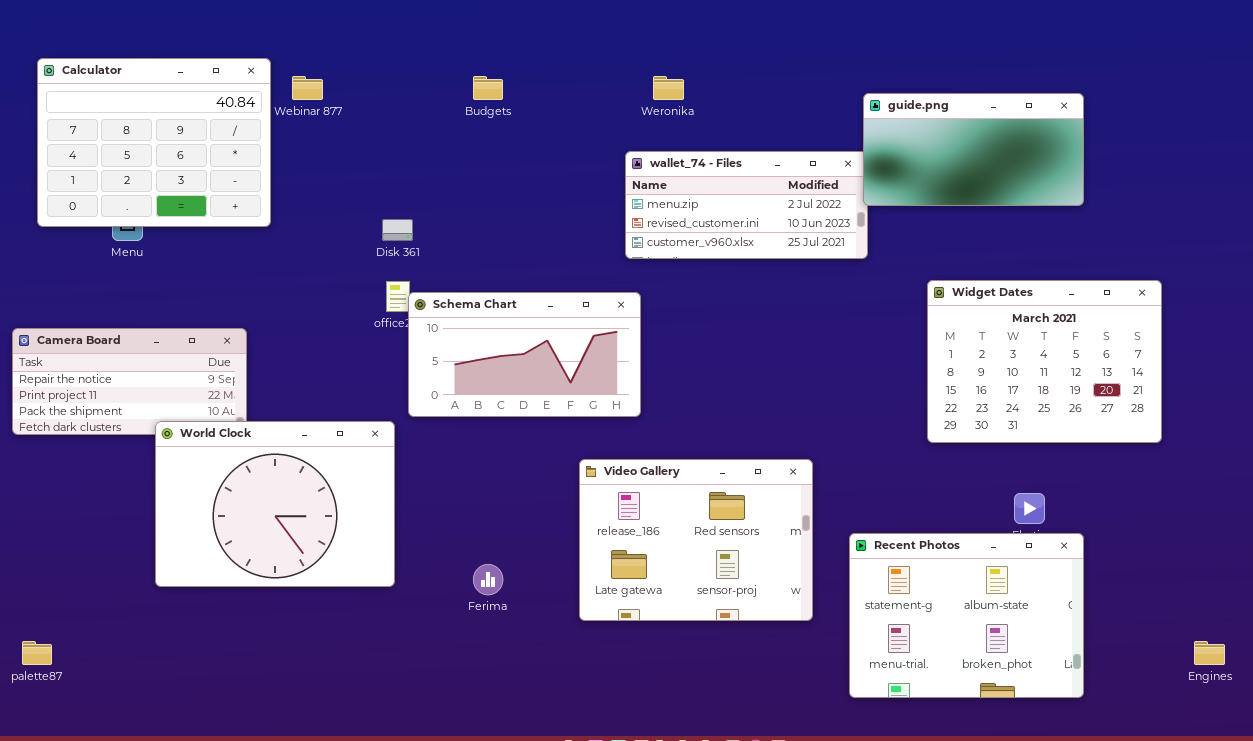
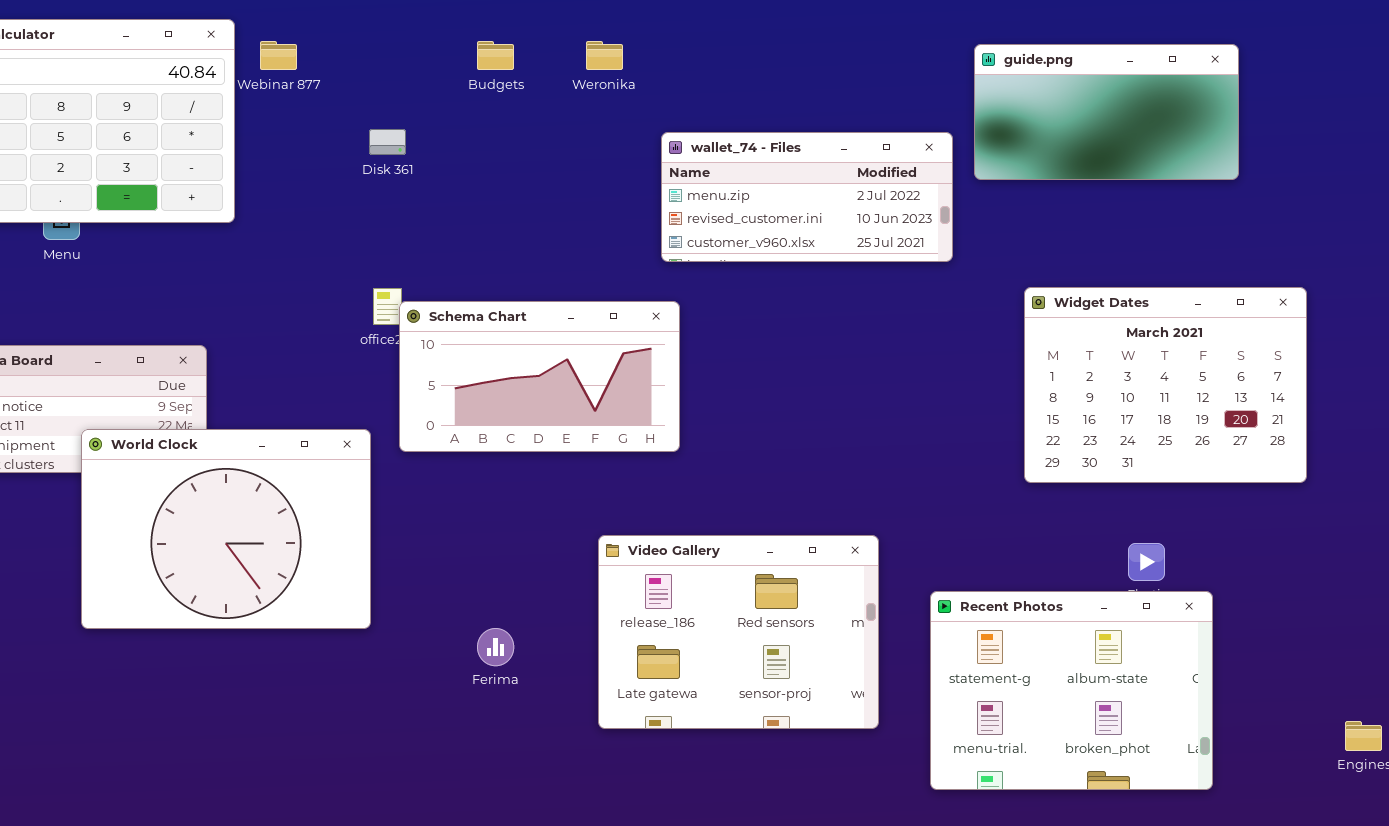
Weronika: [653,76,684,100] -> [586,41,623,70], moved
guide.png: [863,93,1084,206] -> [974,44,1239,180], moved
Disk 361: [382,219,413,241] -> [369,129,406,155], moved
World Clock: [155,421,395,587] -> [81,429,371,629], moved
Video Gallery: [579,459,813,621] -> [598,535,879,729], moved

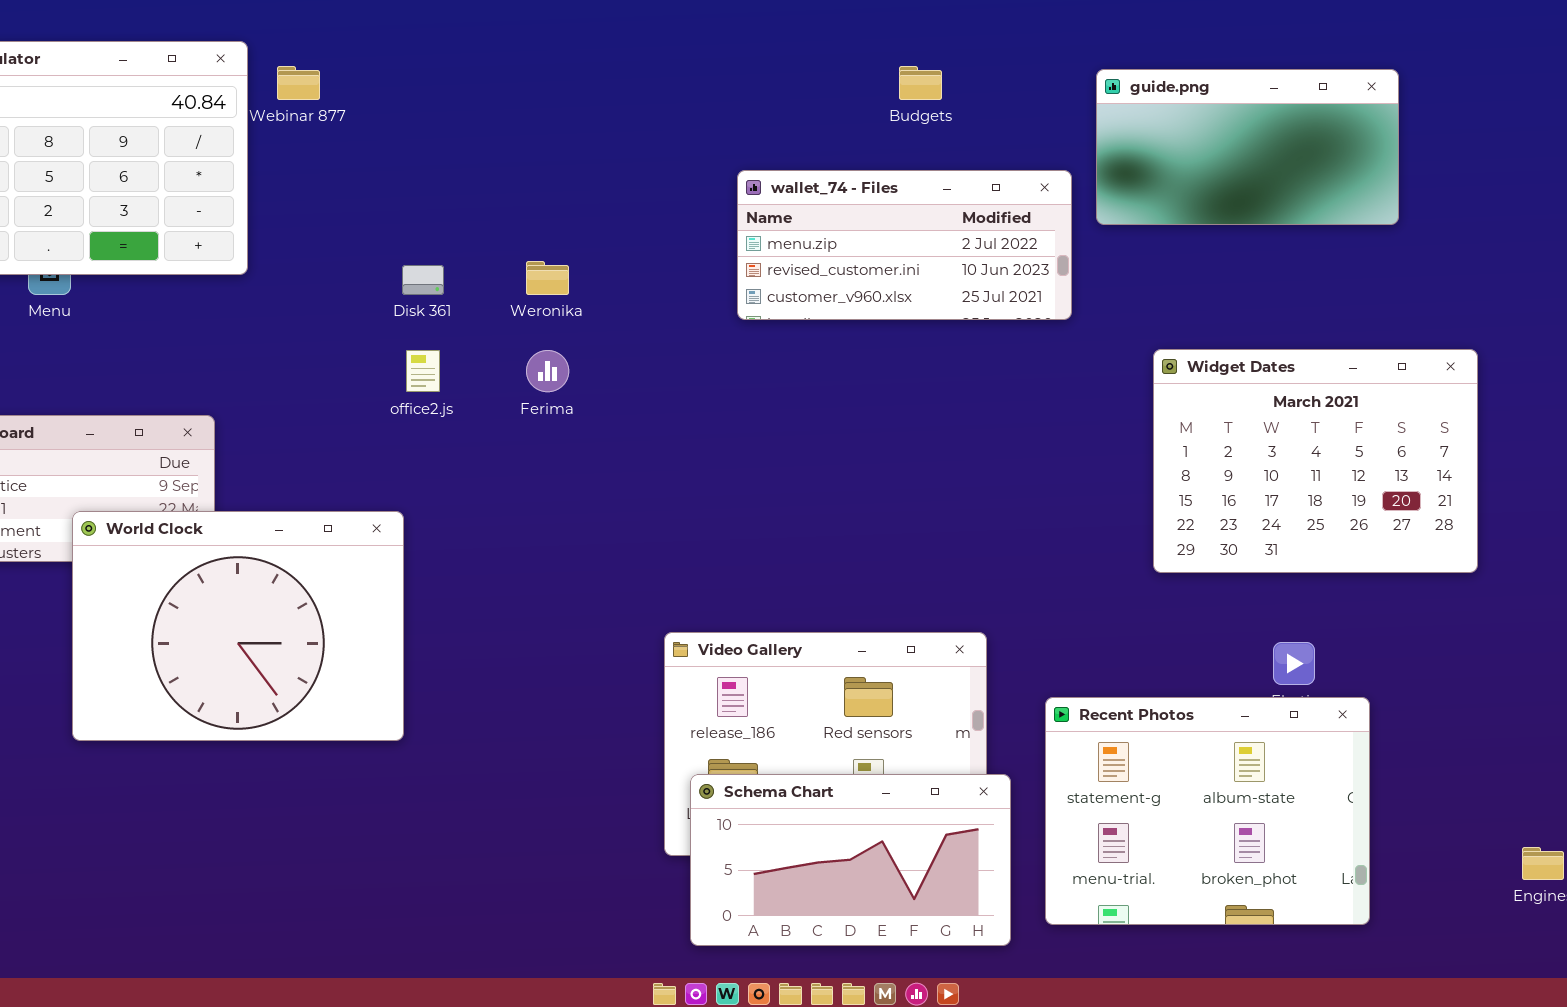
Budgets: [477,41,514,70] -> [899,66,942,100], moved
Weronika: [586,41,623,70] -> [526,261,569,295], moved
Disk 361: [369,129,406,155] -> [402,265,444,295], moved
Schema Chart: [399,301,680,452] -> [690,774,1011,946], moved
Ferima: [477,628,514,666] -> [526,350,569,392], moved

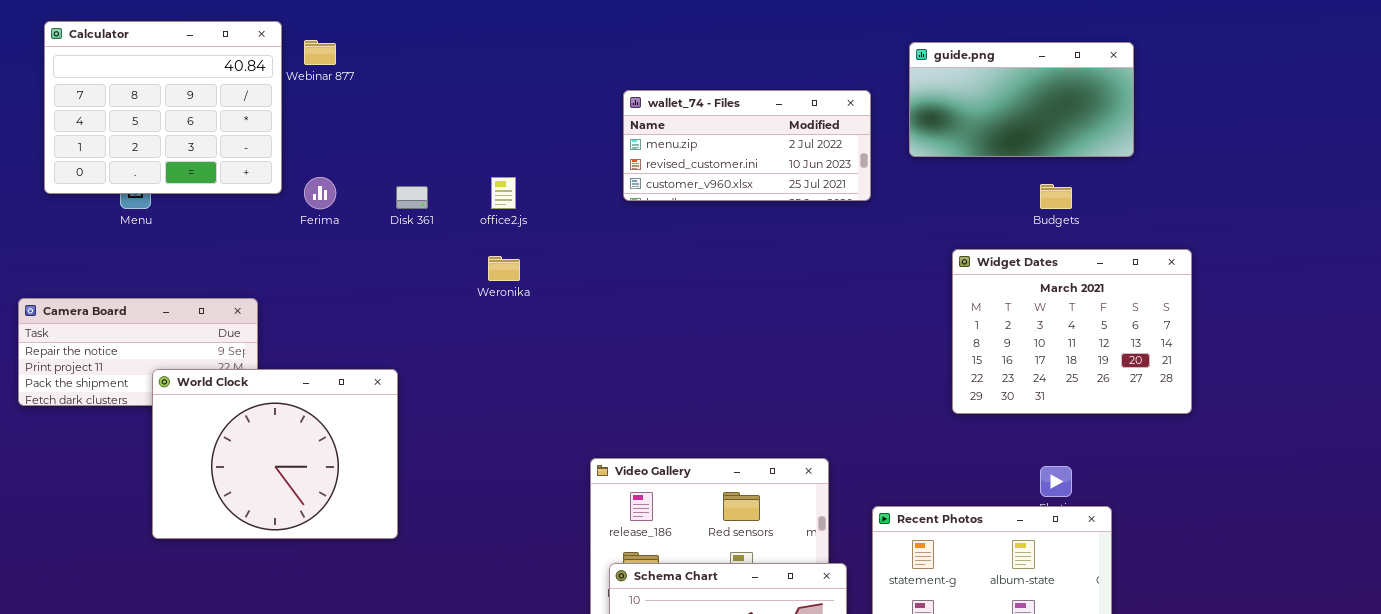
Budgets: [899,66,942,100] -> [1040,184,1072,209], moved
wallet_74 - Files: [737,170,1072,320] -> [623,90,871,201], moved
Weronika: [526,261,569,295] -> [488,256,520,281], moved
office2.js: [406,350,440,392] -> [491,177,516,209], moved
Ferima: [526,350,569,392] -> [304,177,336,209], moved

